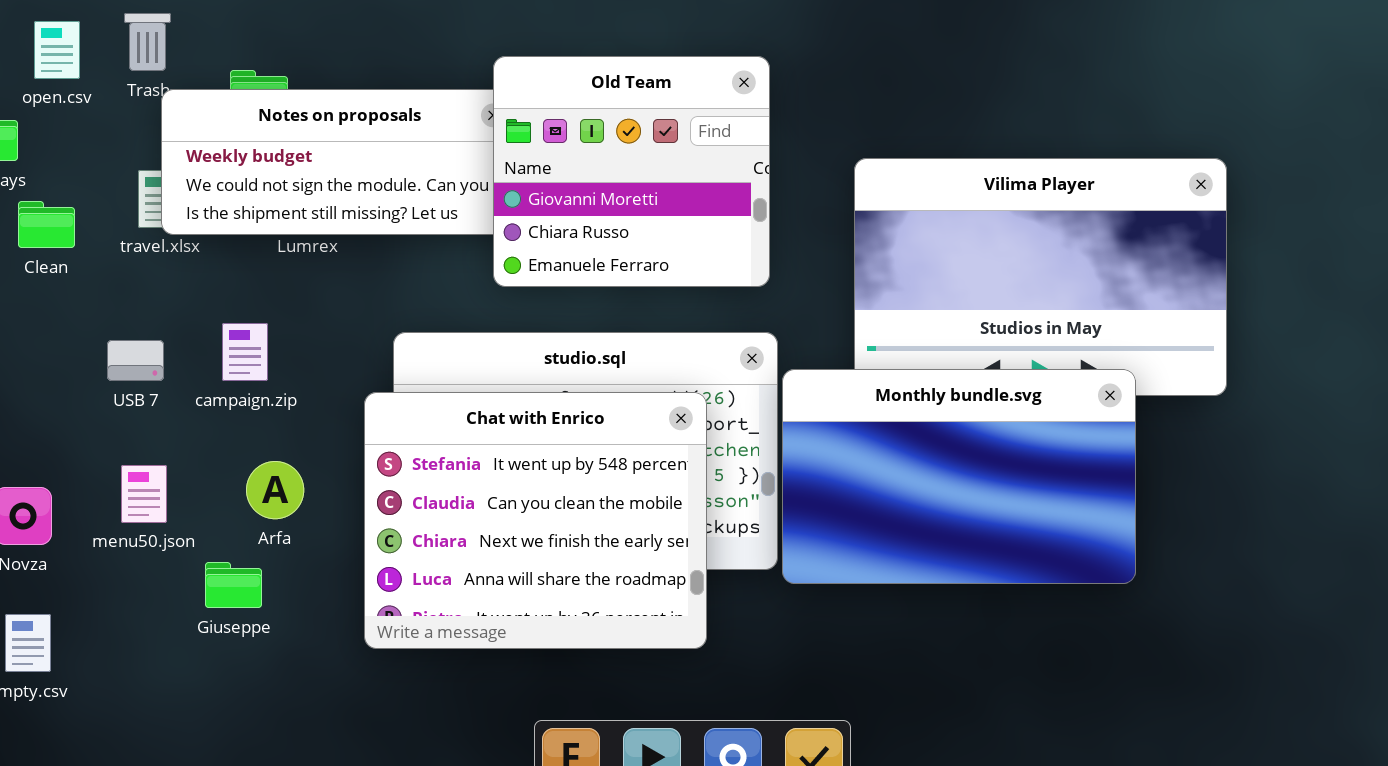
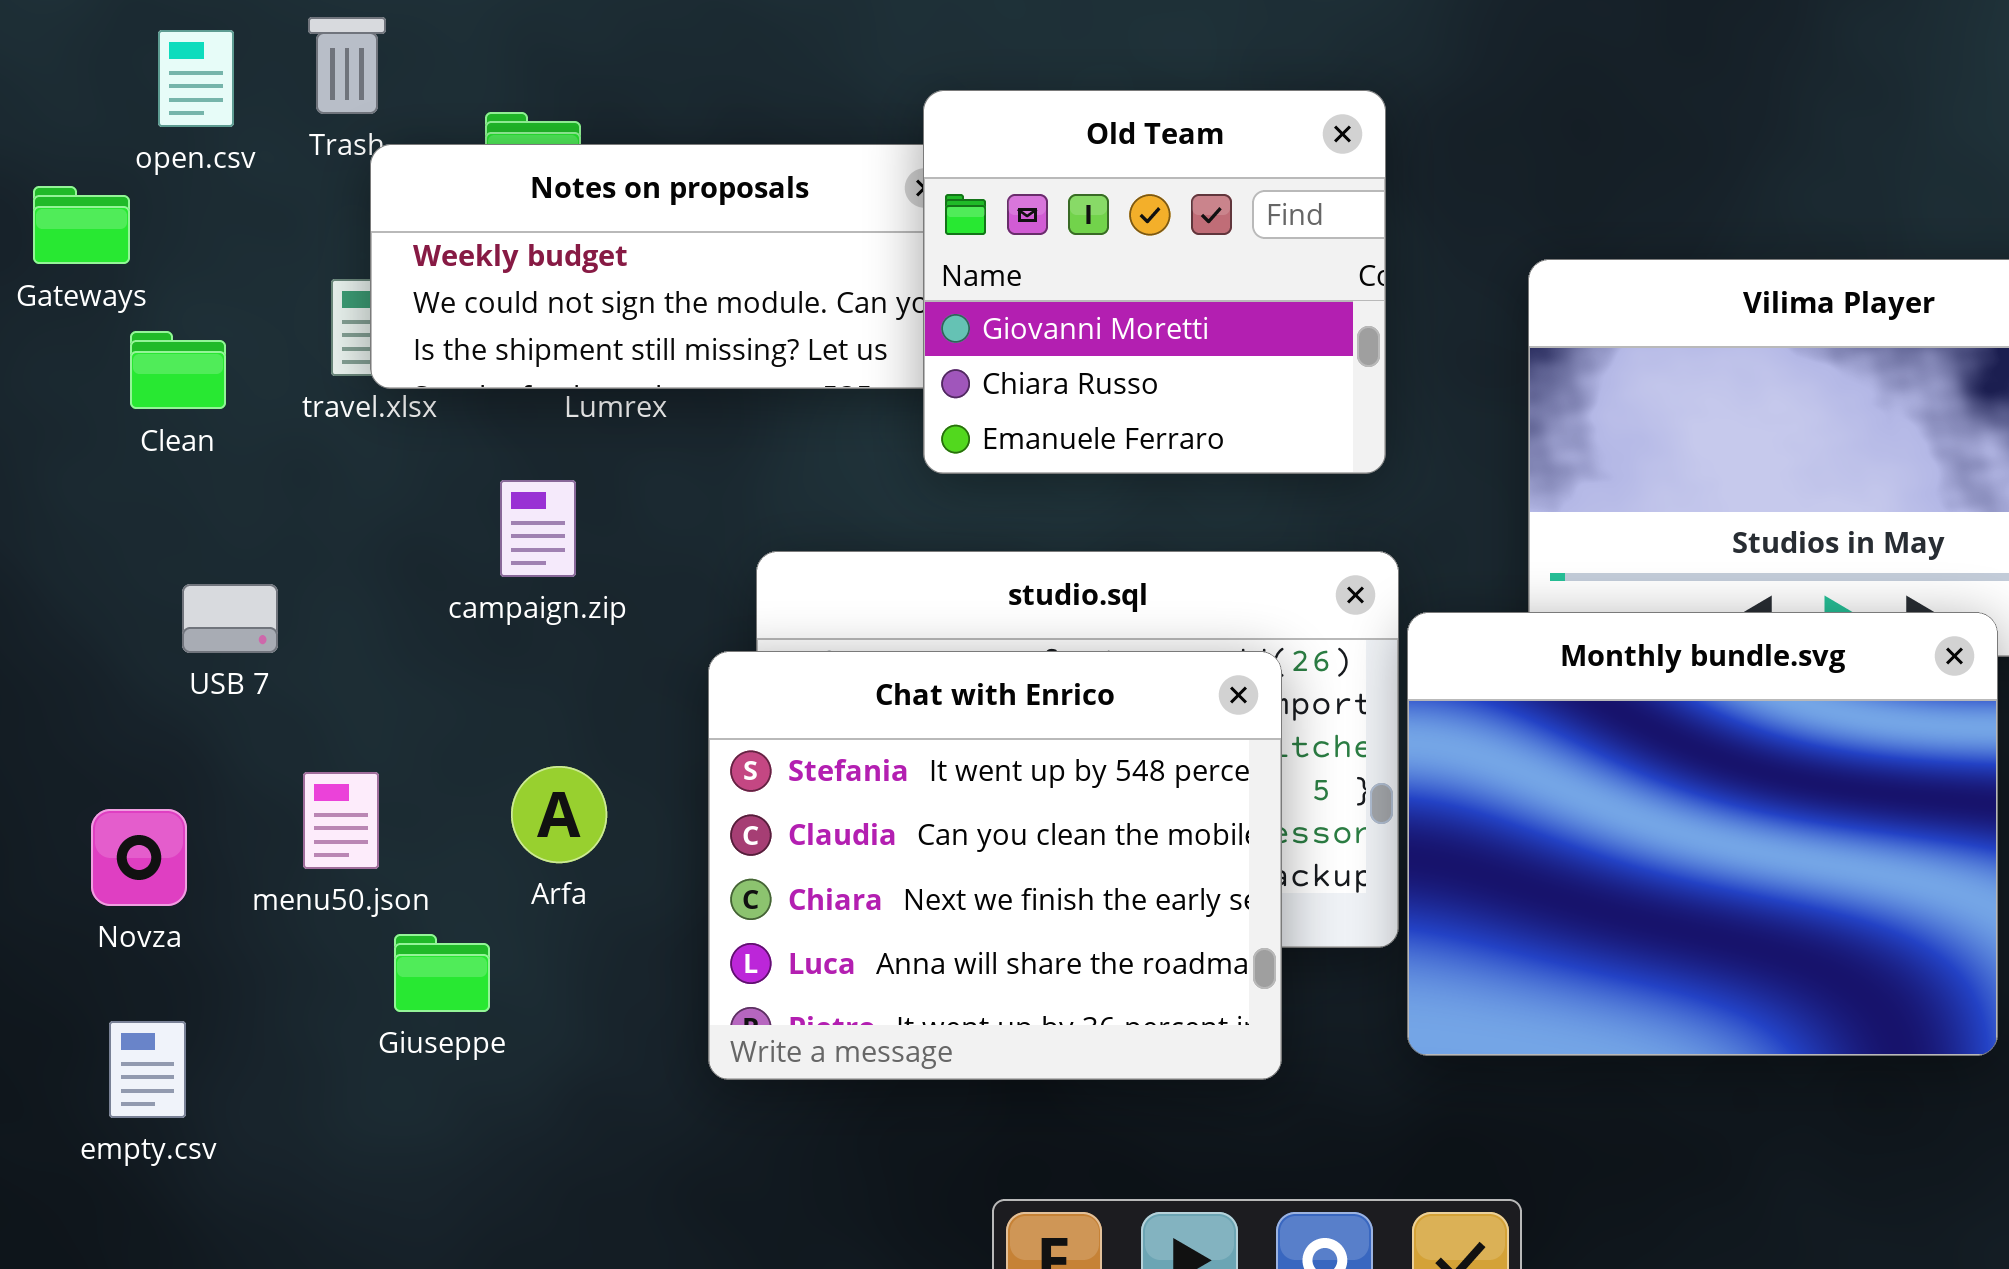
campaign.zip: [222,323,268,381] -> [500,480,576,577], moved
USB 7: [107,340,164,381] -> [182,584,278,653], moved
Monthly bundle.svg: [782,369,1136,584] -> [1407,612,1998,1056], resized
Giuseppe: [205,562,262,608] -> [394,934,490,1012], moved

